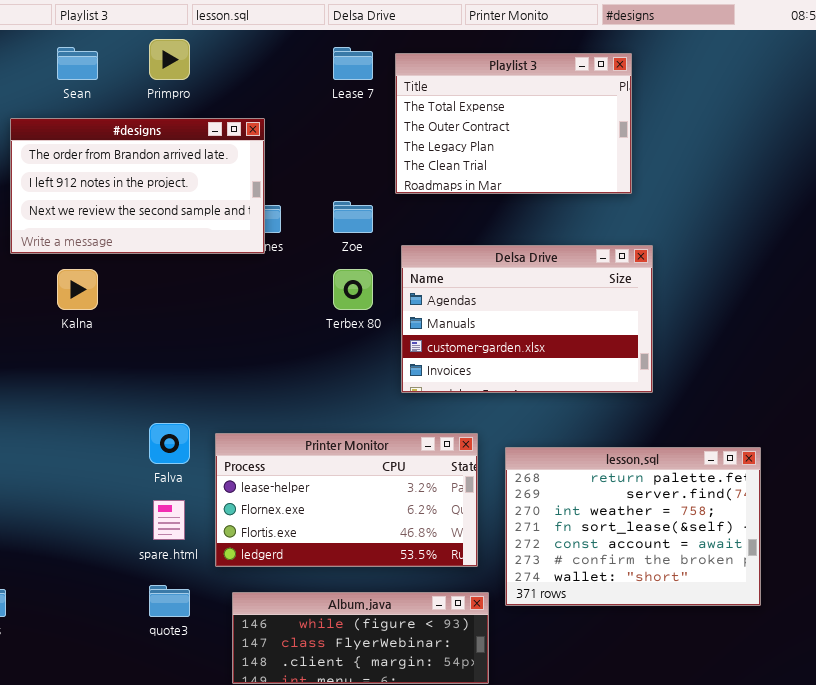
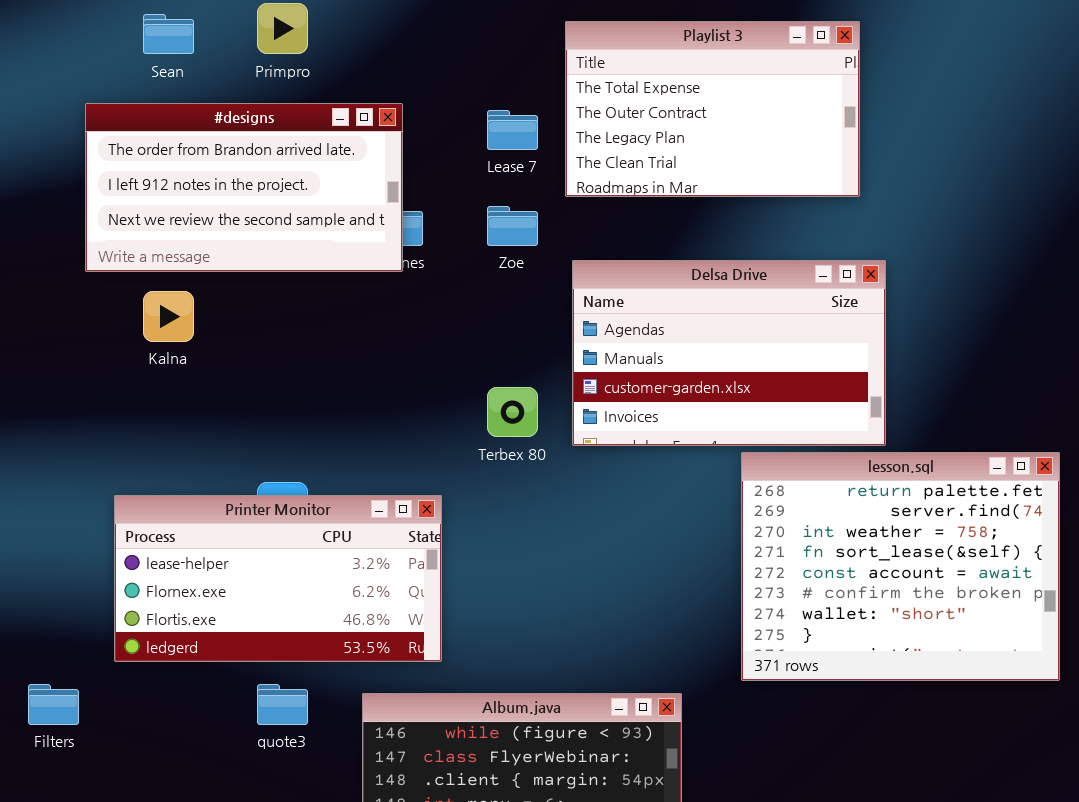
Lease 7: [333,47,373,80] -> [487,110,538,150], moved
Terbex 80: [333,269,373,310] -> [487,387,538,437], moved
Printer Monitor: [215,433,478,567] -> [114,495,442,662], moved
lesson.sql: [505,447,761,606] -> [741,452,1060,681], moved, resized

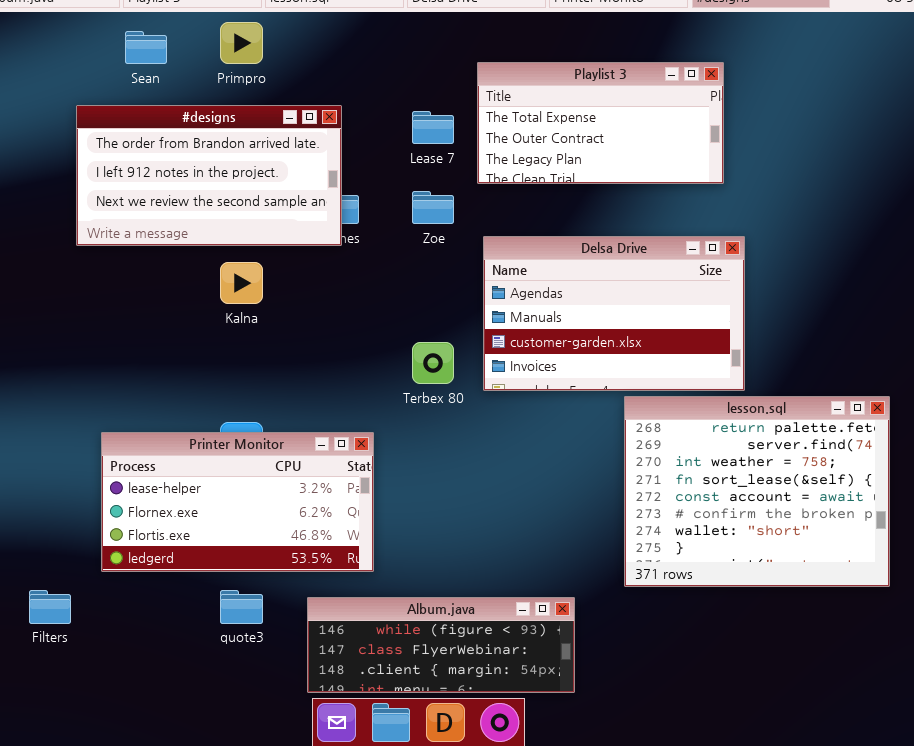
Playlist 3: [565,21,860,197] -> [477,62,724,184], resized
Kalna: [143,291,194,342] -> [220,262,263,304], moved

